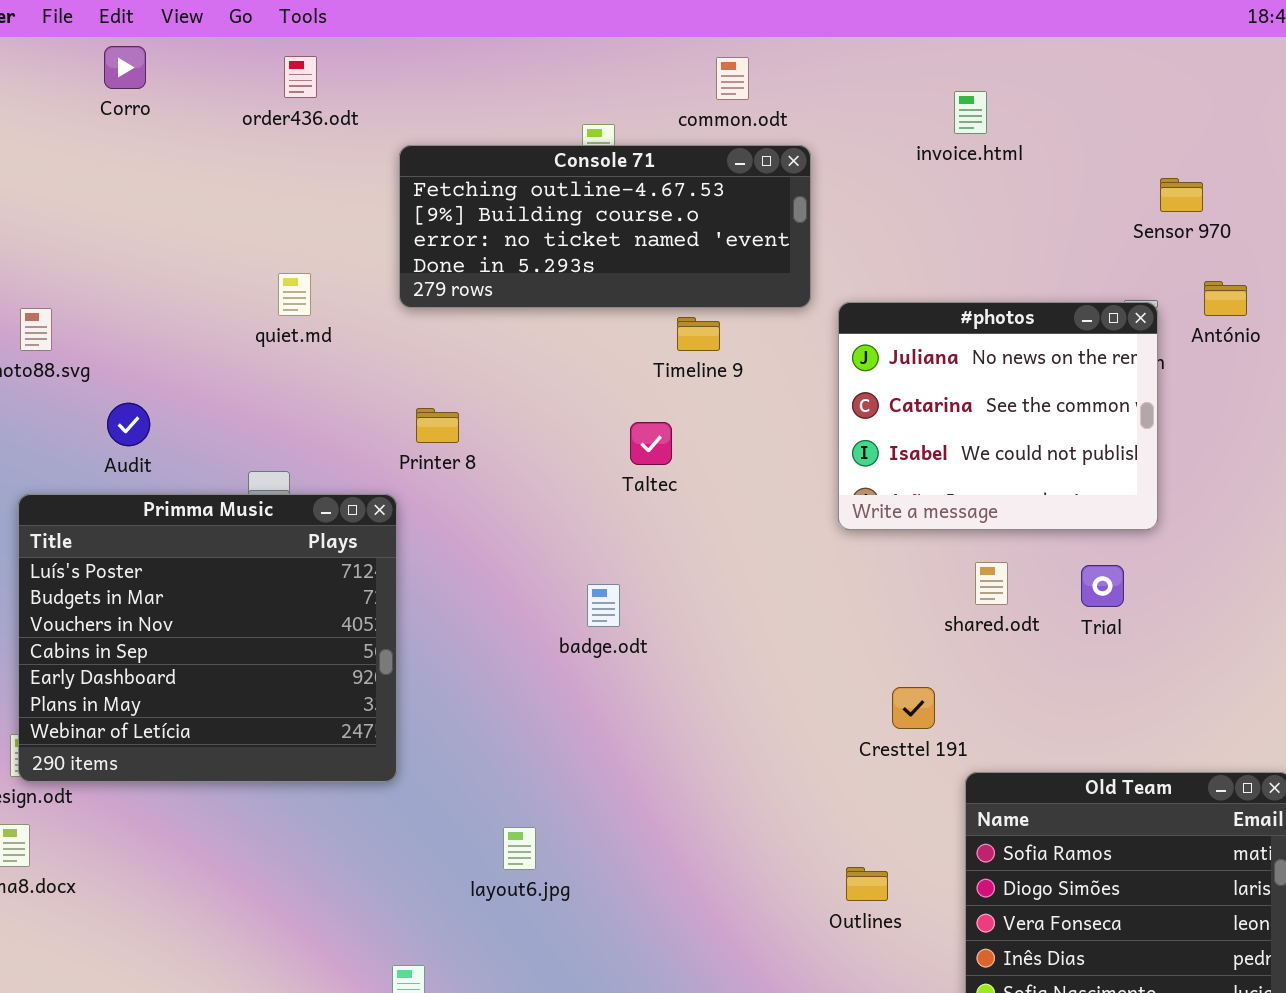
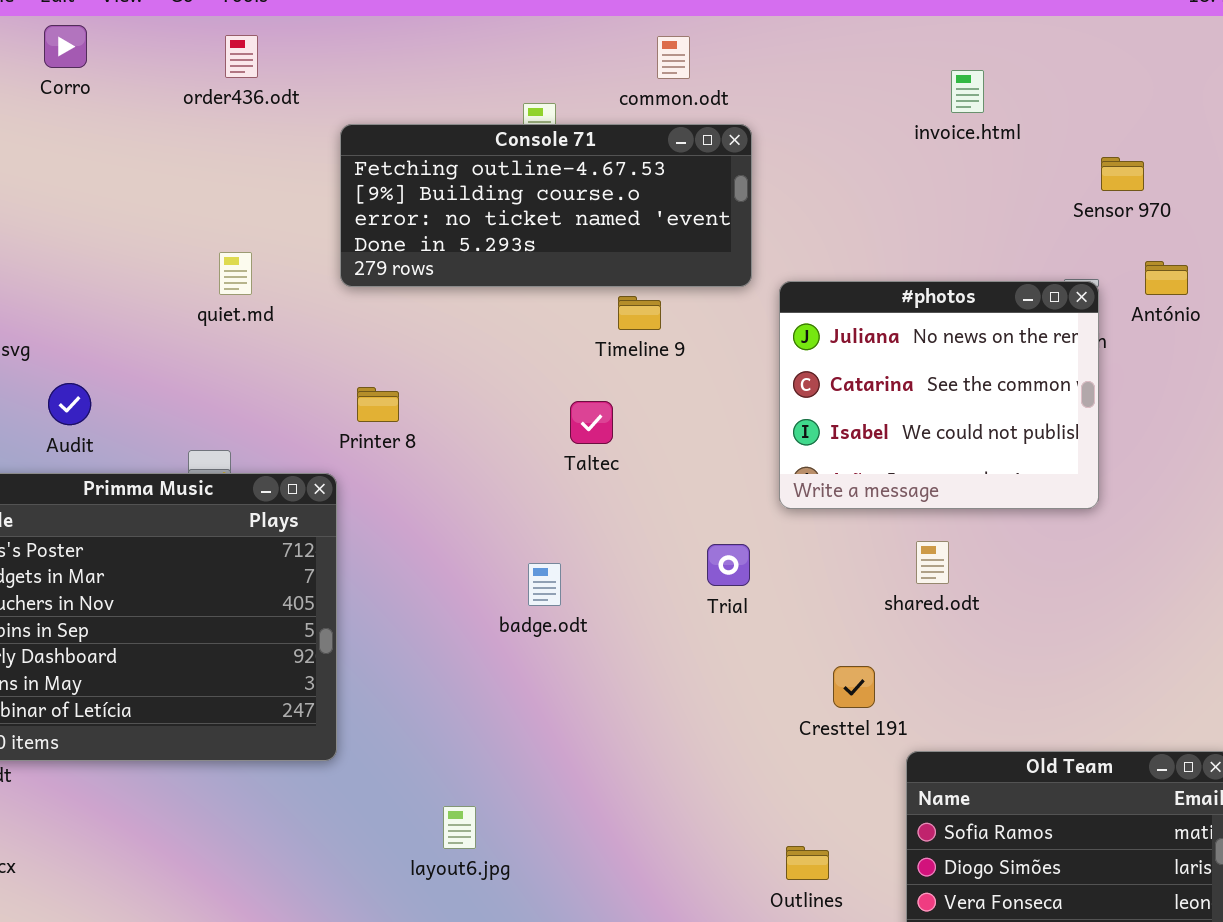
invoice.html: [954,91,987,134] -> [951,70,984,113], moved
Trial: [1081,565,1124,607] -> [707,544,750,586], moved

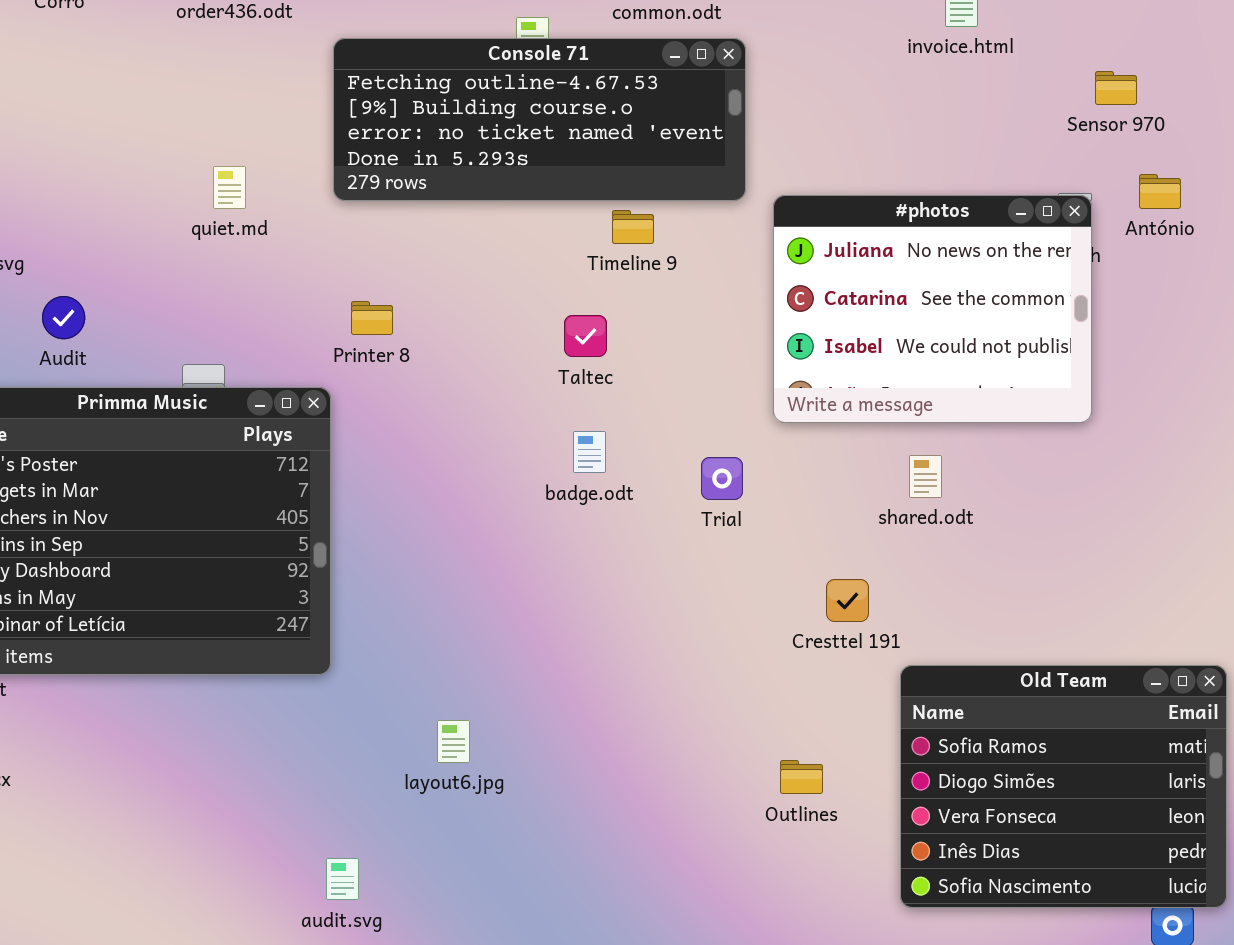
badge.odt: [528,563,561,606] -> [573,431,606,473], moved

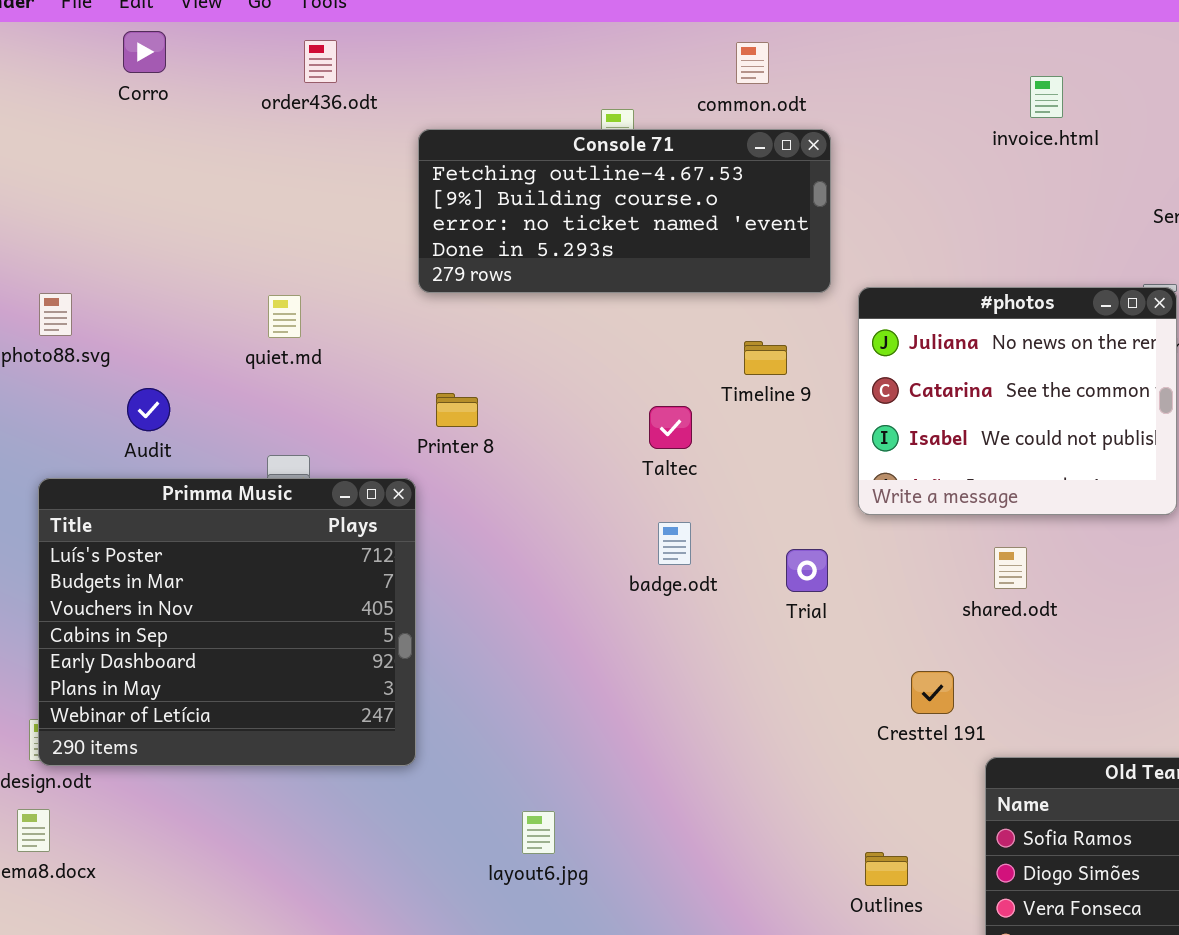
quiet.md: [213,166,246,209] -> [268,295,301,338], moved
Timeline 9: [612,210,654,244] -> [744,341,787,375], moved

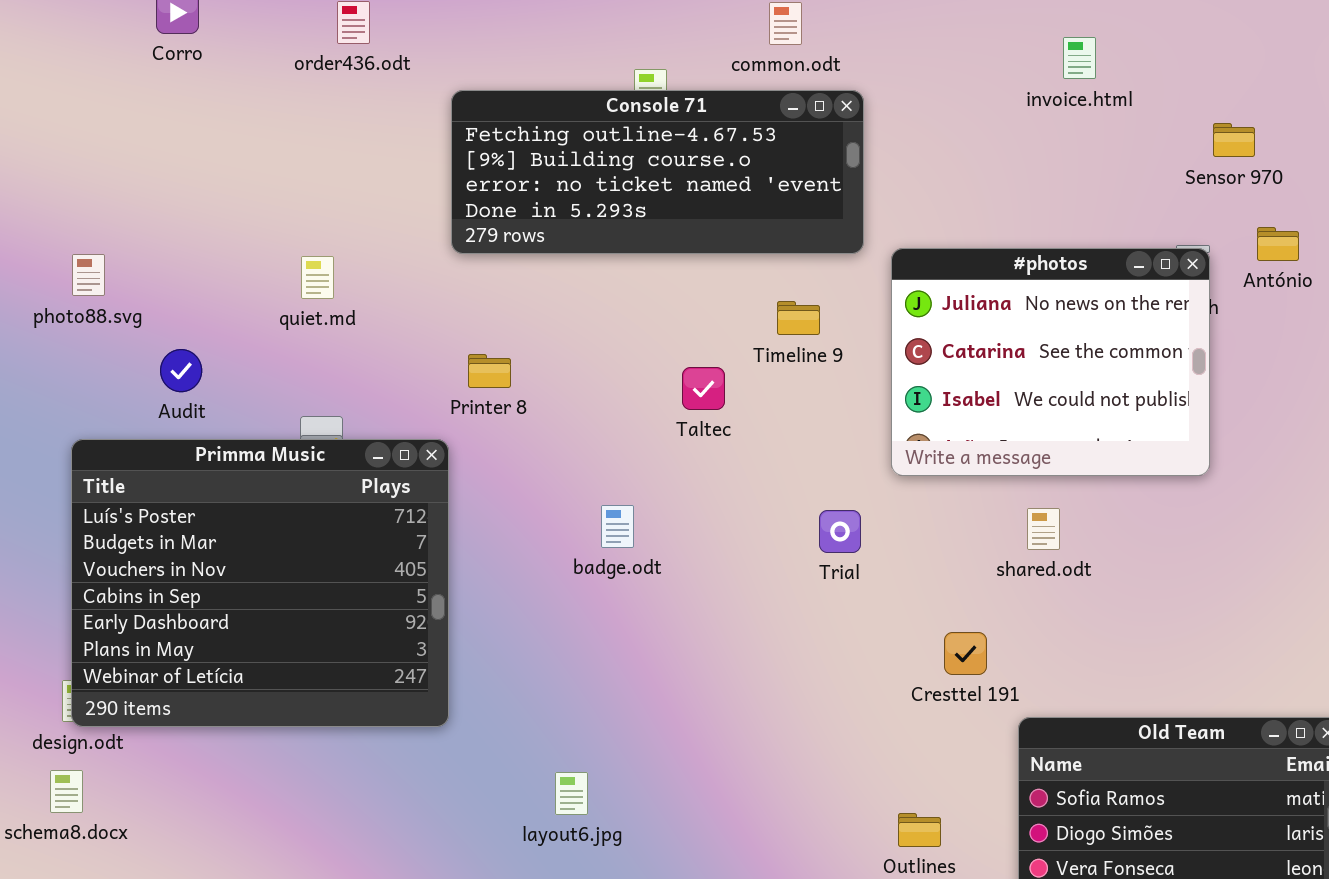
badge.odt: [658,522,691,565] -> [601,505,634,548], moved

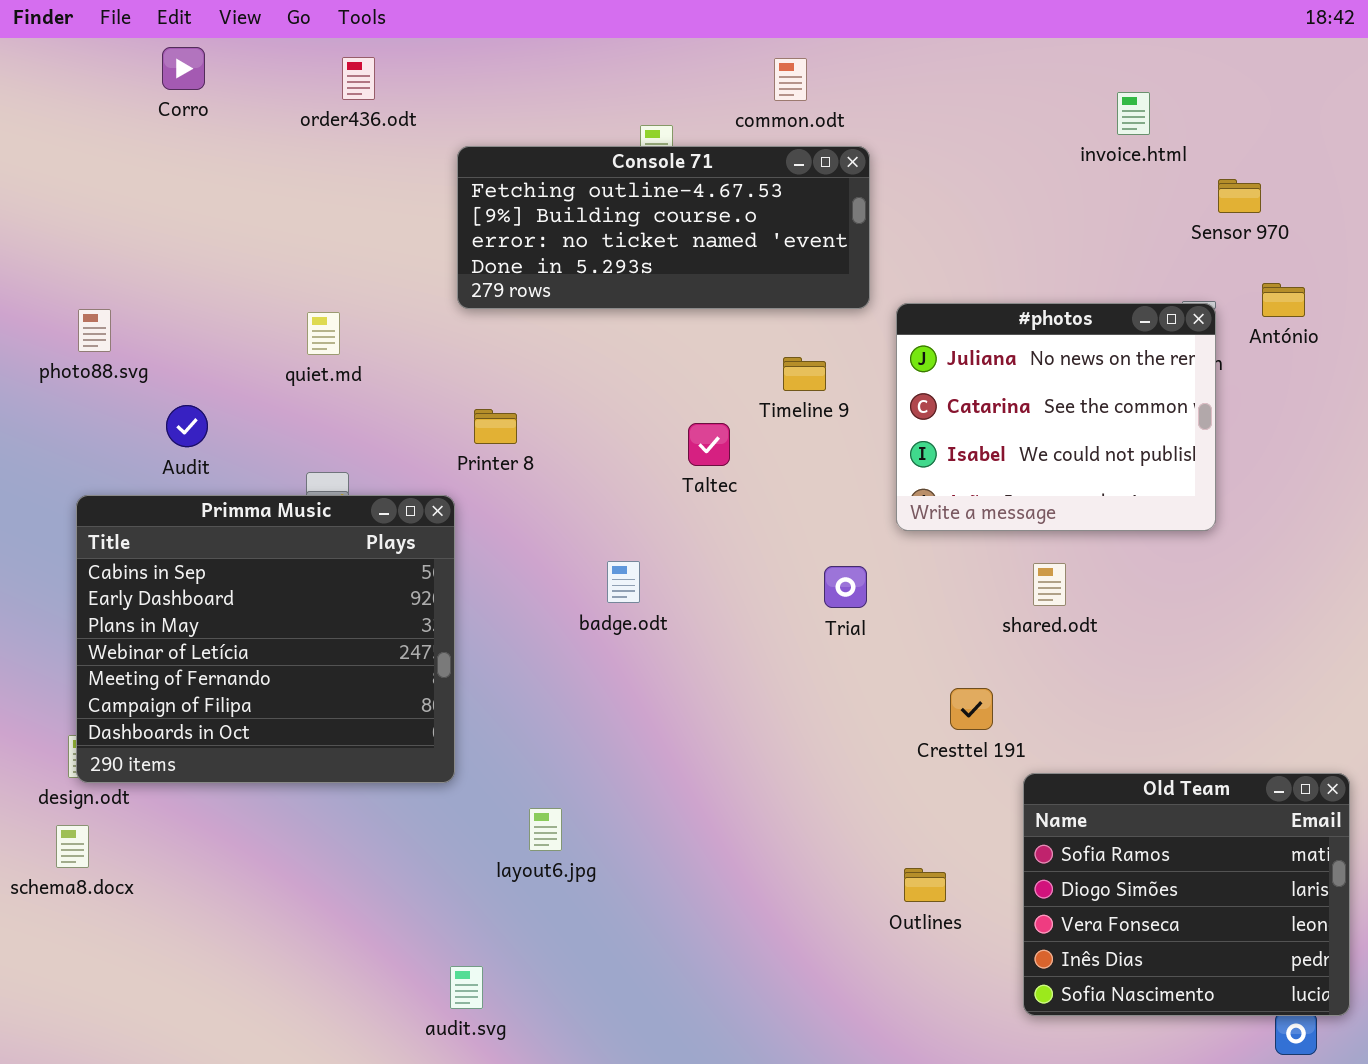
invoice.html: [1063,37,1096,79] -> [1117,92,1150,135], moved
Primma Music: [71,439,449,727] -> [76,495,455,783], scrolled down 3 rows
layout6.jpg: [555,772,588,815] -> [529,808,562,851], moved

